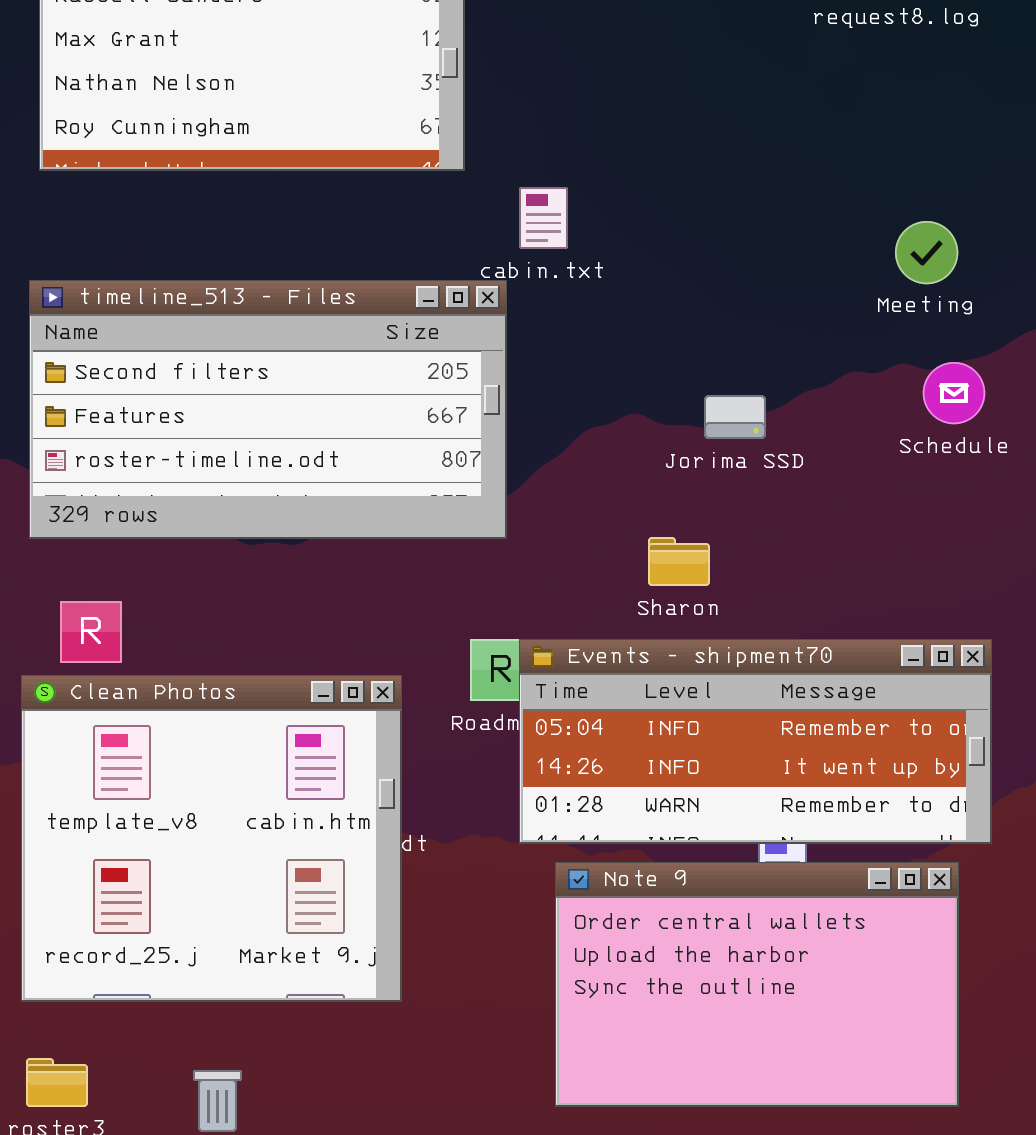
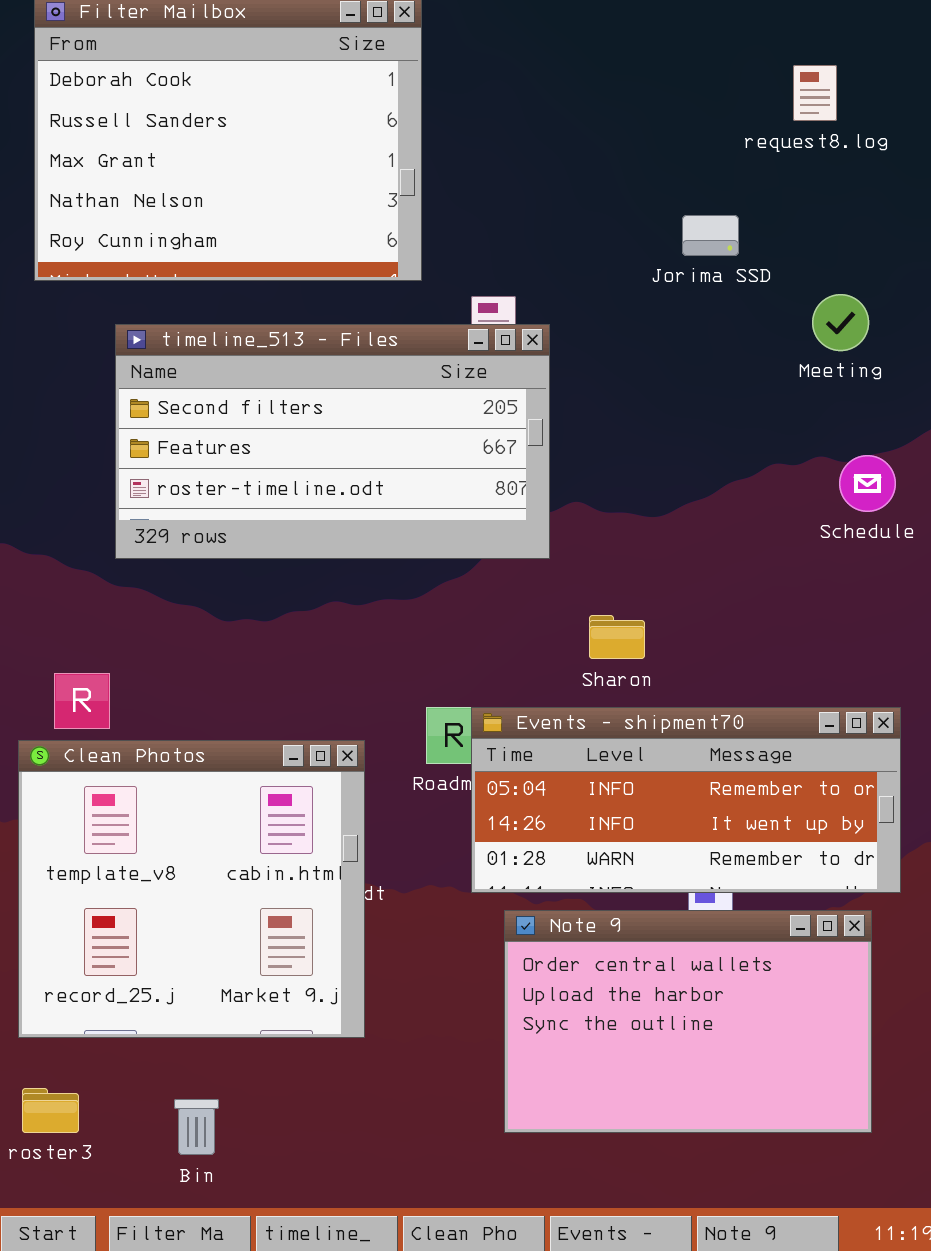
Meeting: [895,221,958,284] -> [812,294,869,351], moved
timeline_513 - Files: [29,280,507,539] -> [115,324,550,559], moved
Jorima SSD: [704,395,766,439] -> [682,215,739,256], moved

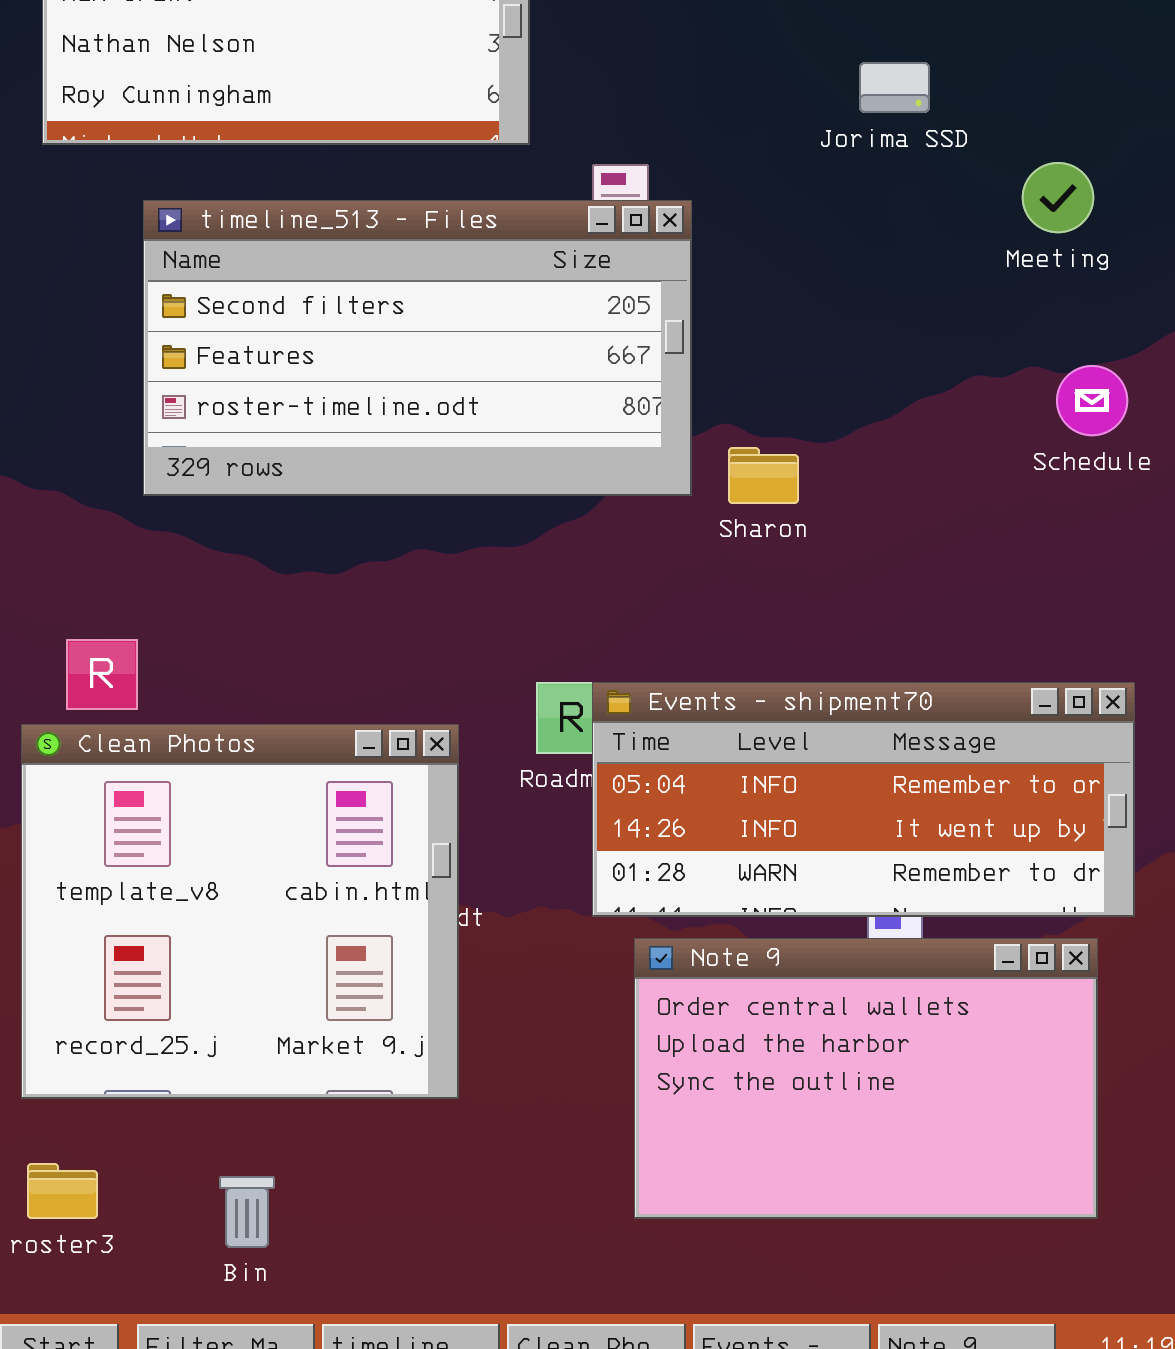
Sharon: [589,615,645,659] -> [728,447,799,504], moved

